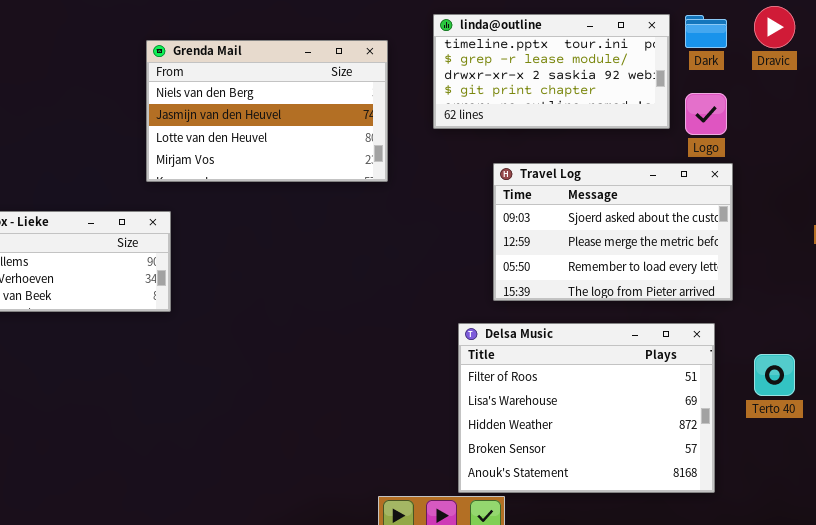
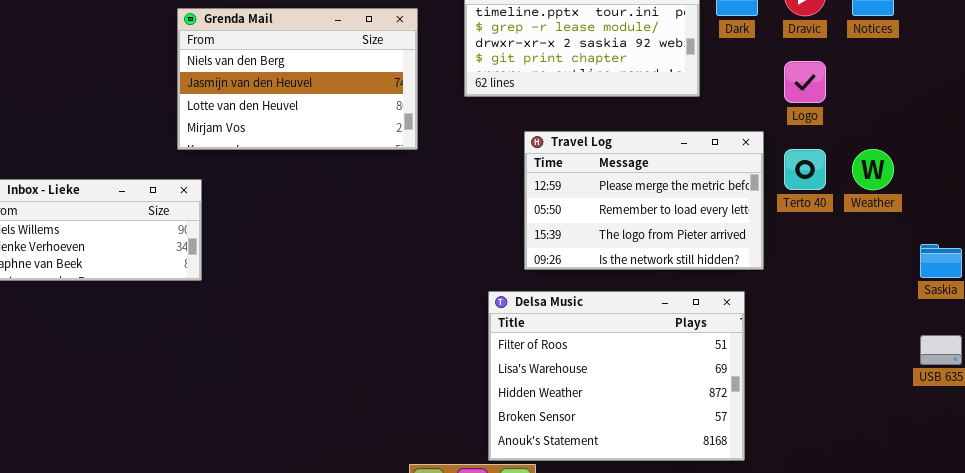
Logo: [685,93,727,135] -> [784,61,826,103], moved
Travel Log: [493,163,733,301] -> [524,131,764,270], scrolled down 1 row
Terto 40: [754,354,795,396] -> [784,149,826,190], moved

